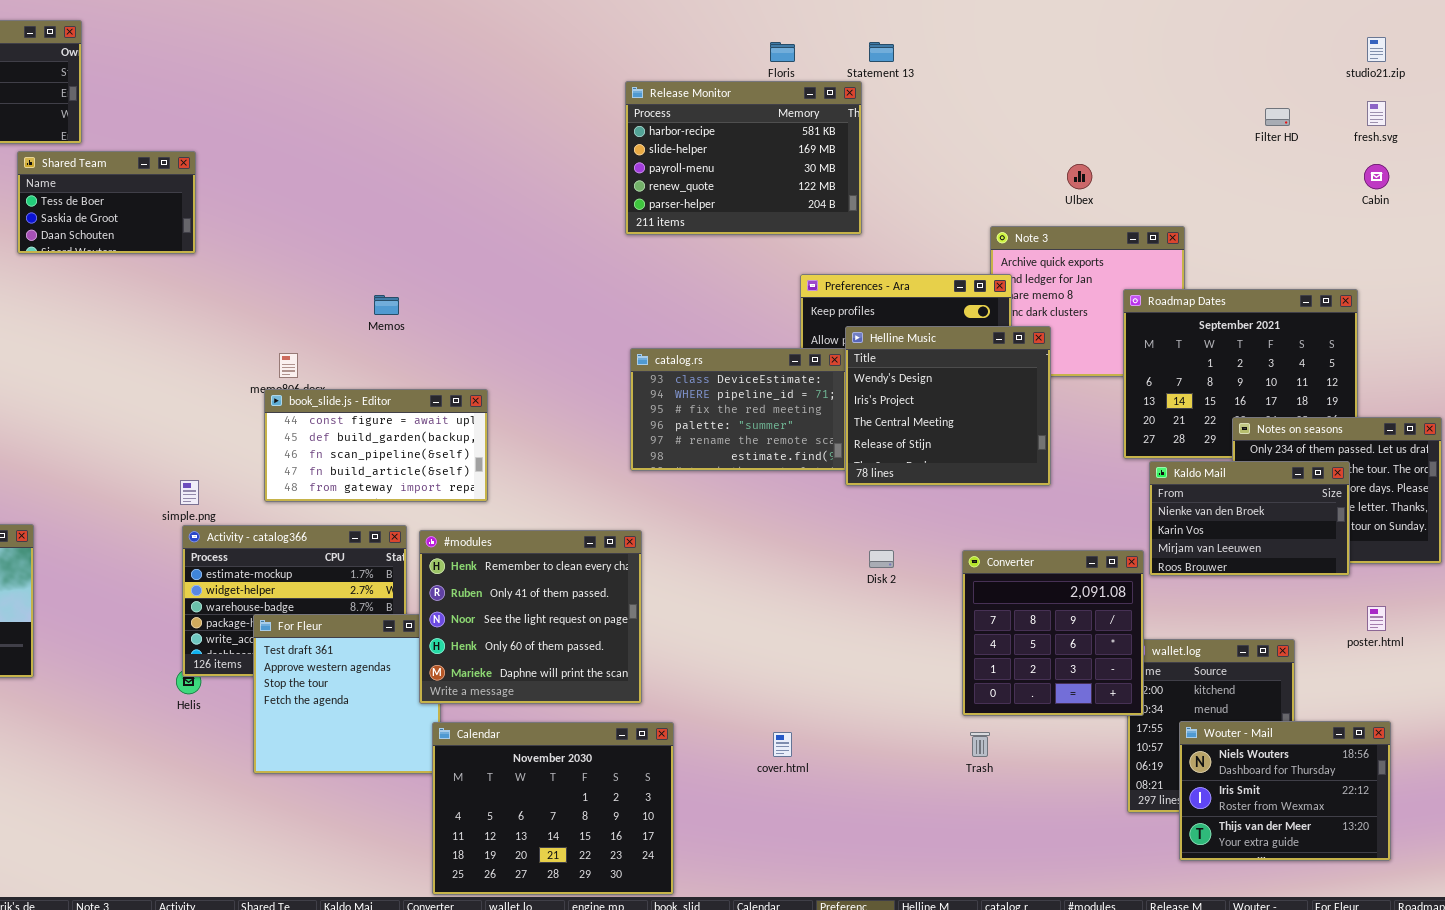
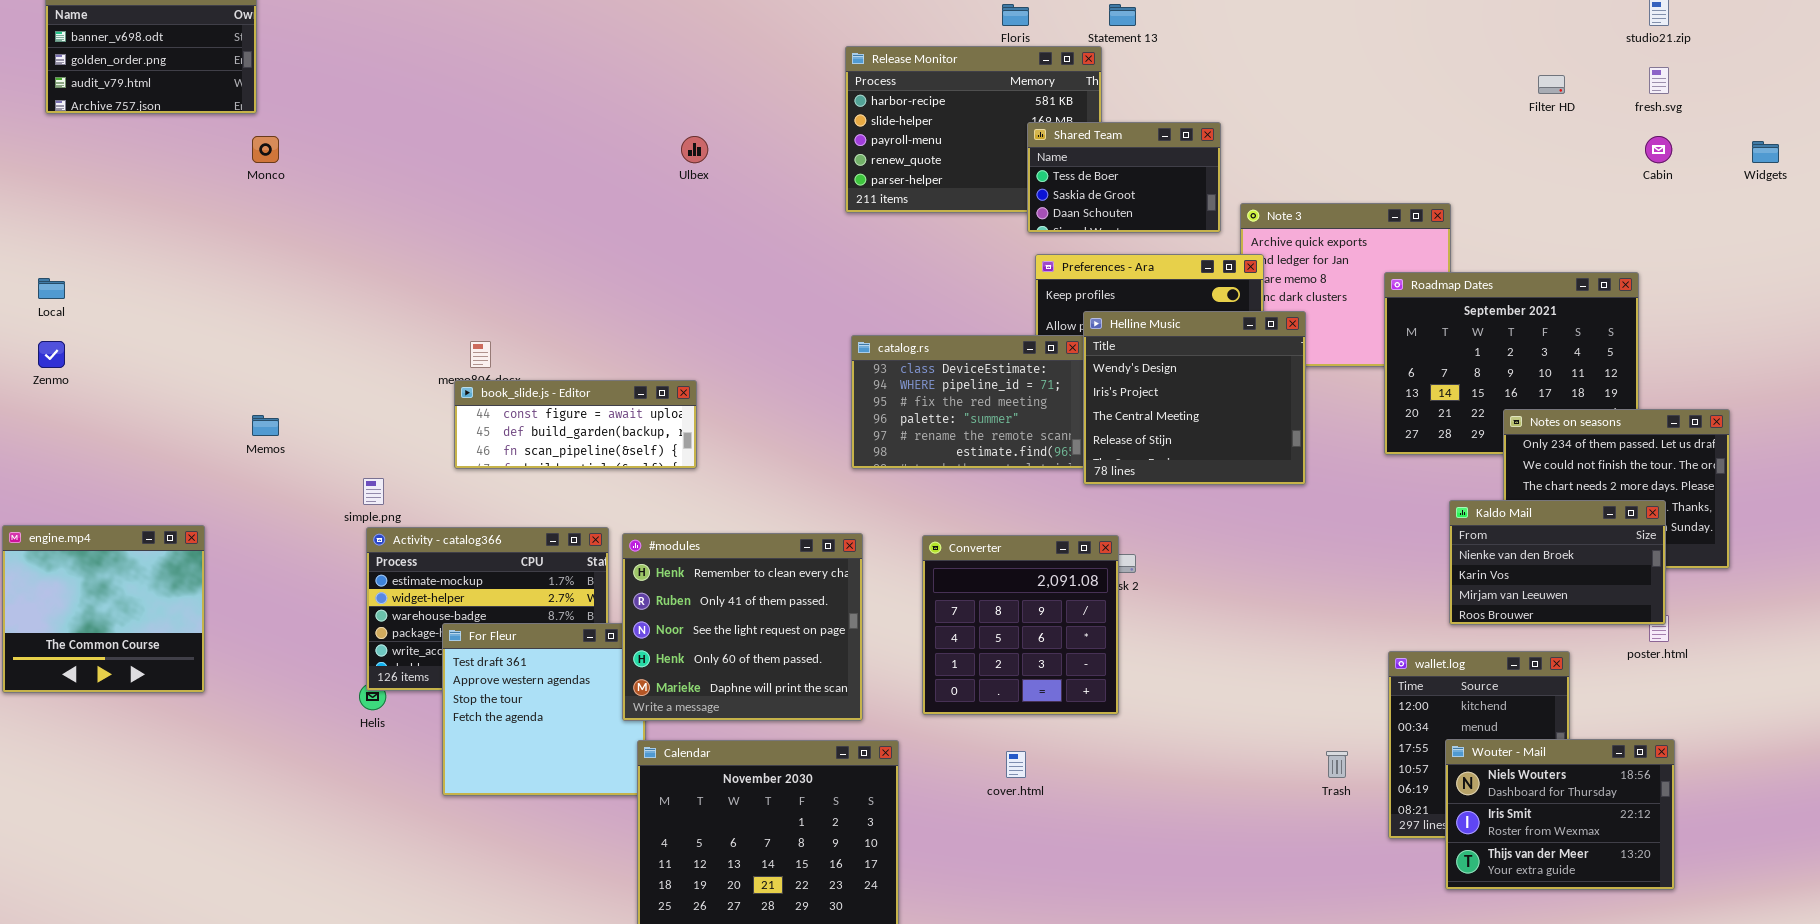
Shared Team: [17,151,196,254] -> [1027,122,1221,233], moved
Ulbex: [1067,164,1092,189] -> [681,136,708,163], moved
Memos: [374,295,399,315] -> [252,415,279,436], moved
book_slide.js - Editor: [264,389,488,502] -> [454,380,697,469], resized
Kaldo Mail: [1149,461,1350,576] -> [1449,500,1666,625], moved
Converter: [962,550,1144,716] -> [922,535,1119,715], moved
Trash: [970,732,990,757] -> [1326,751,1348,778], moved

